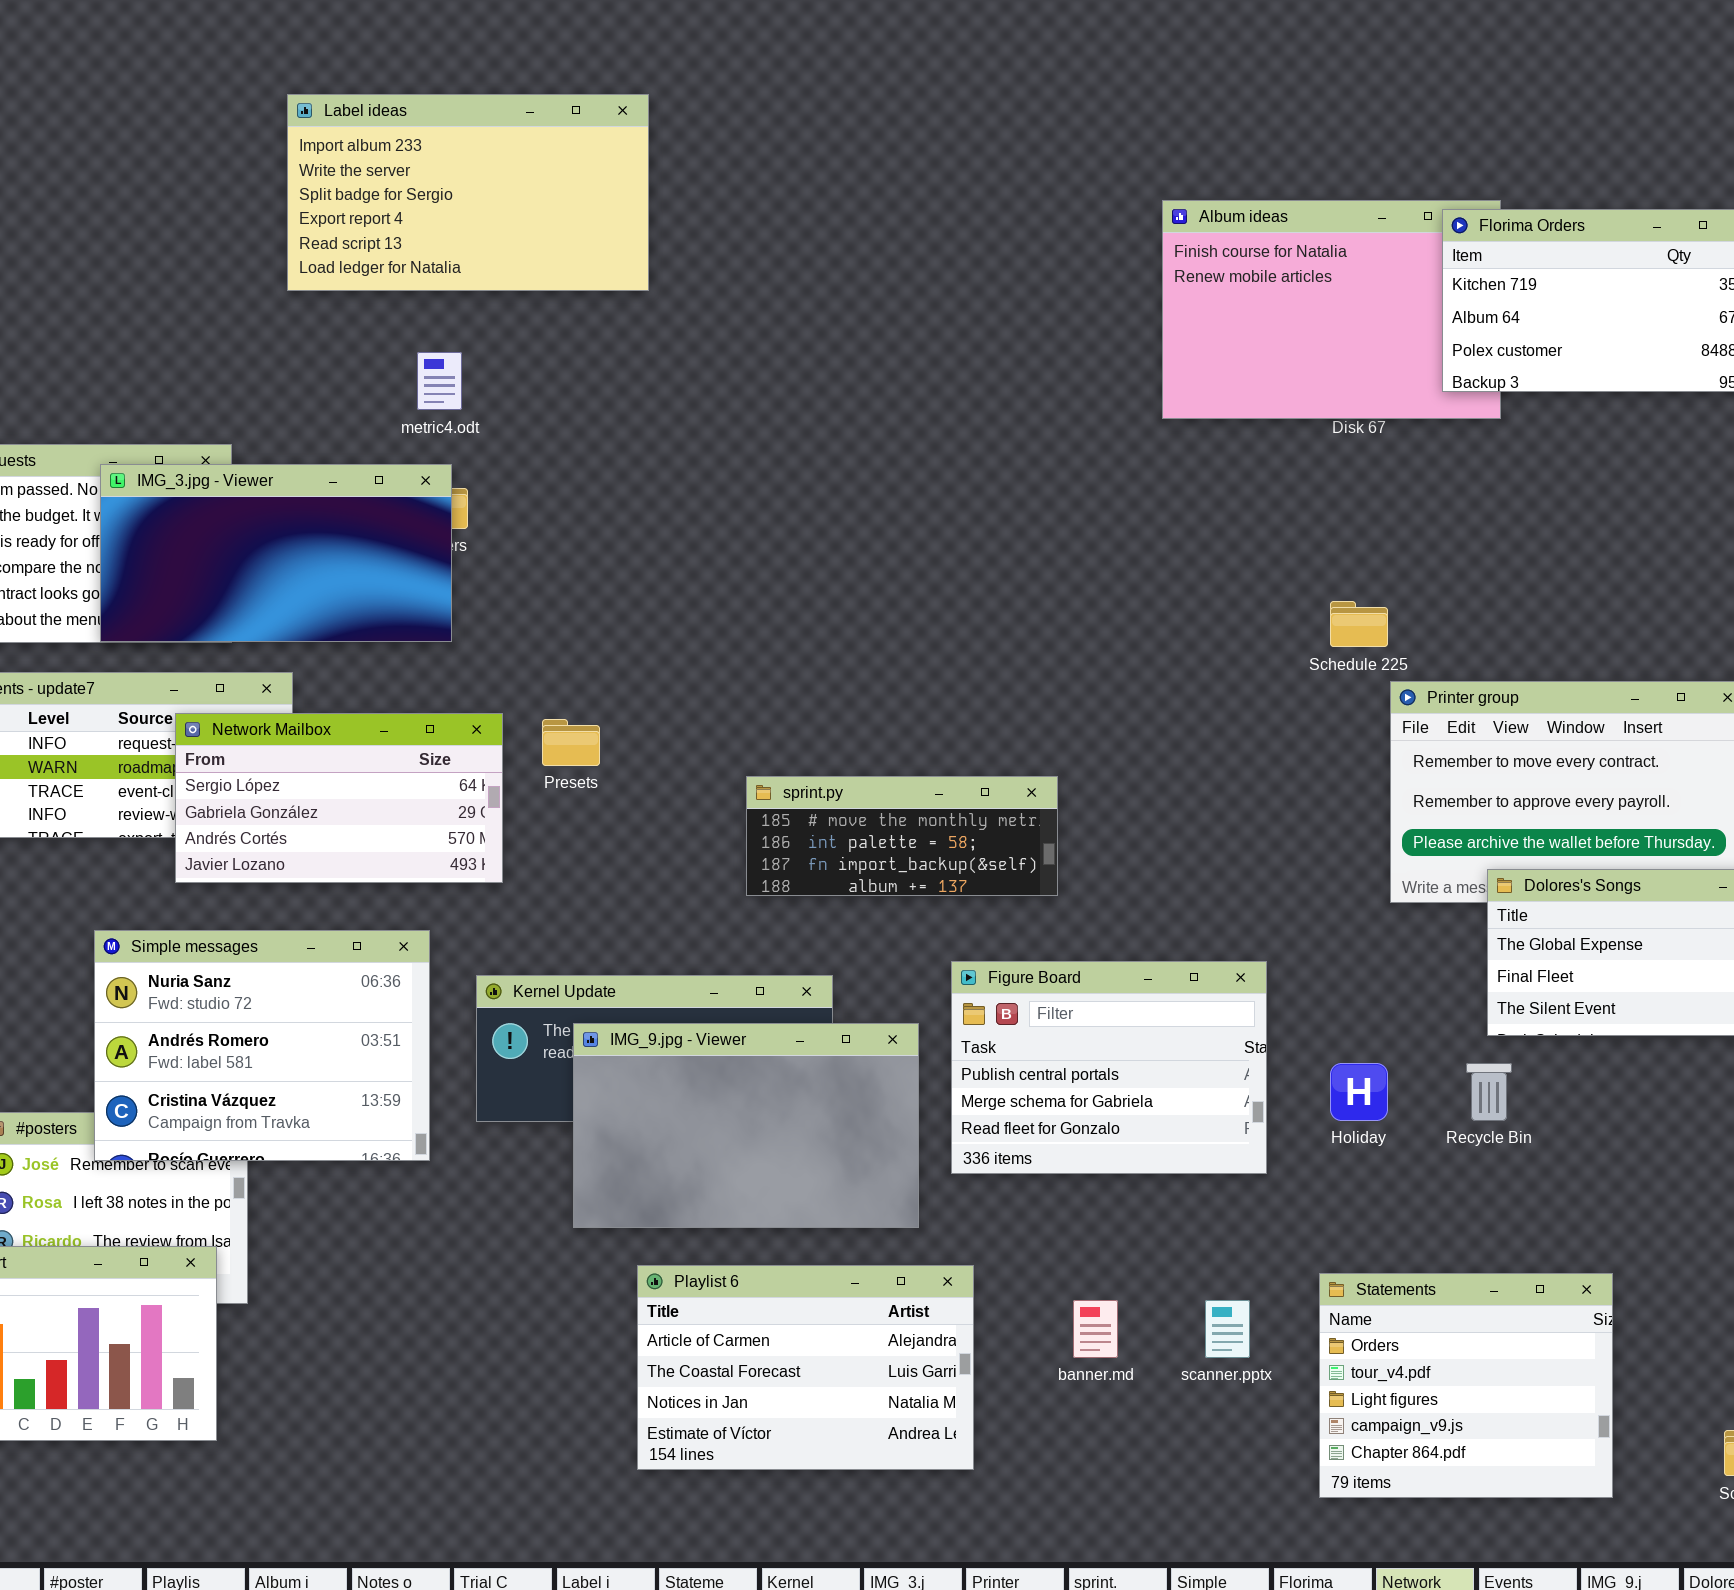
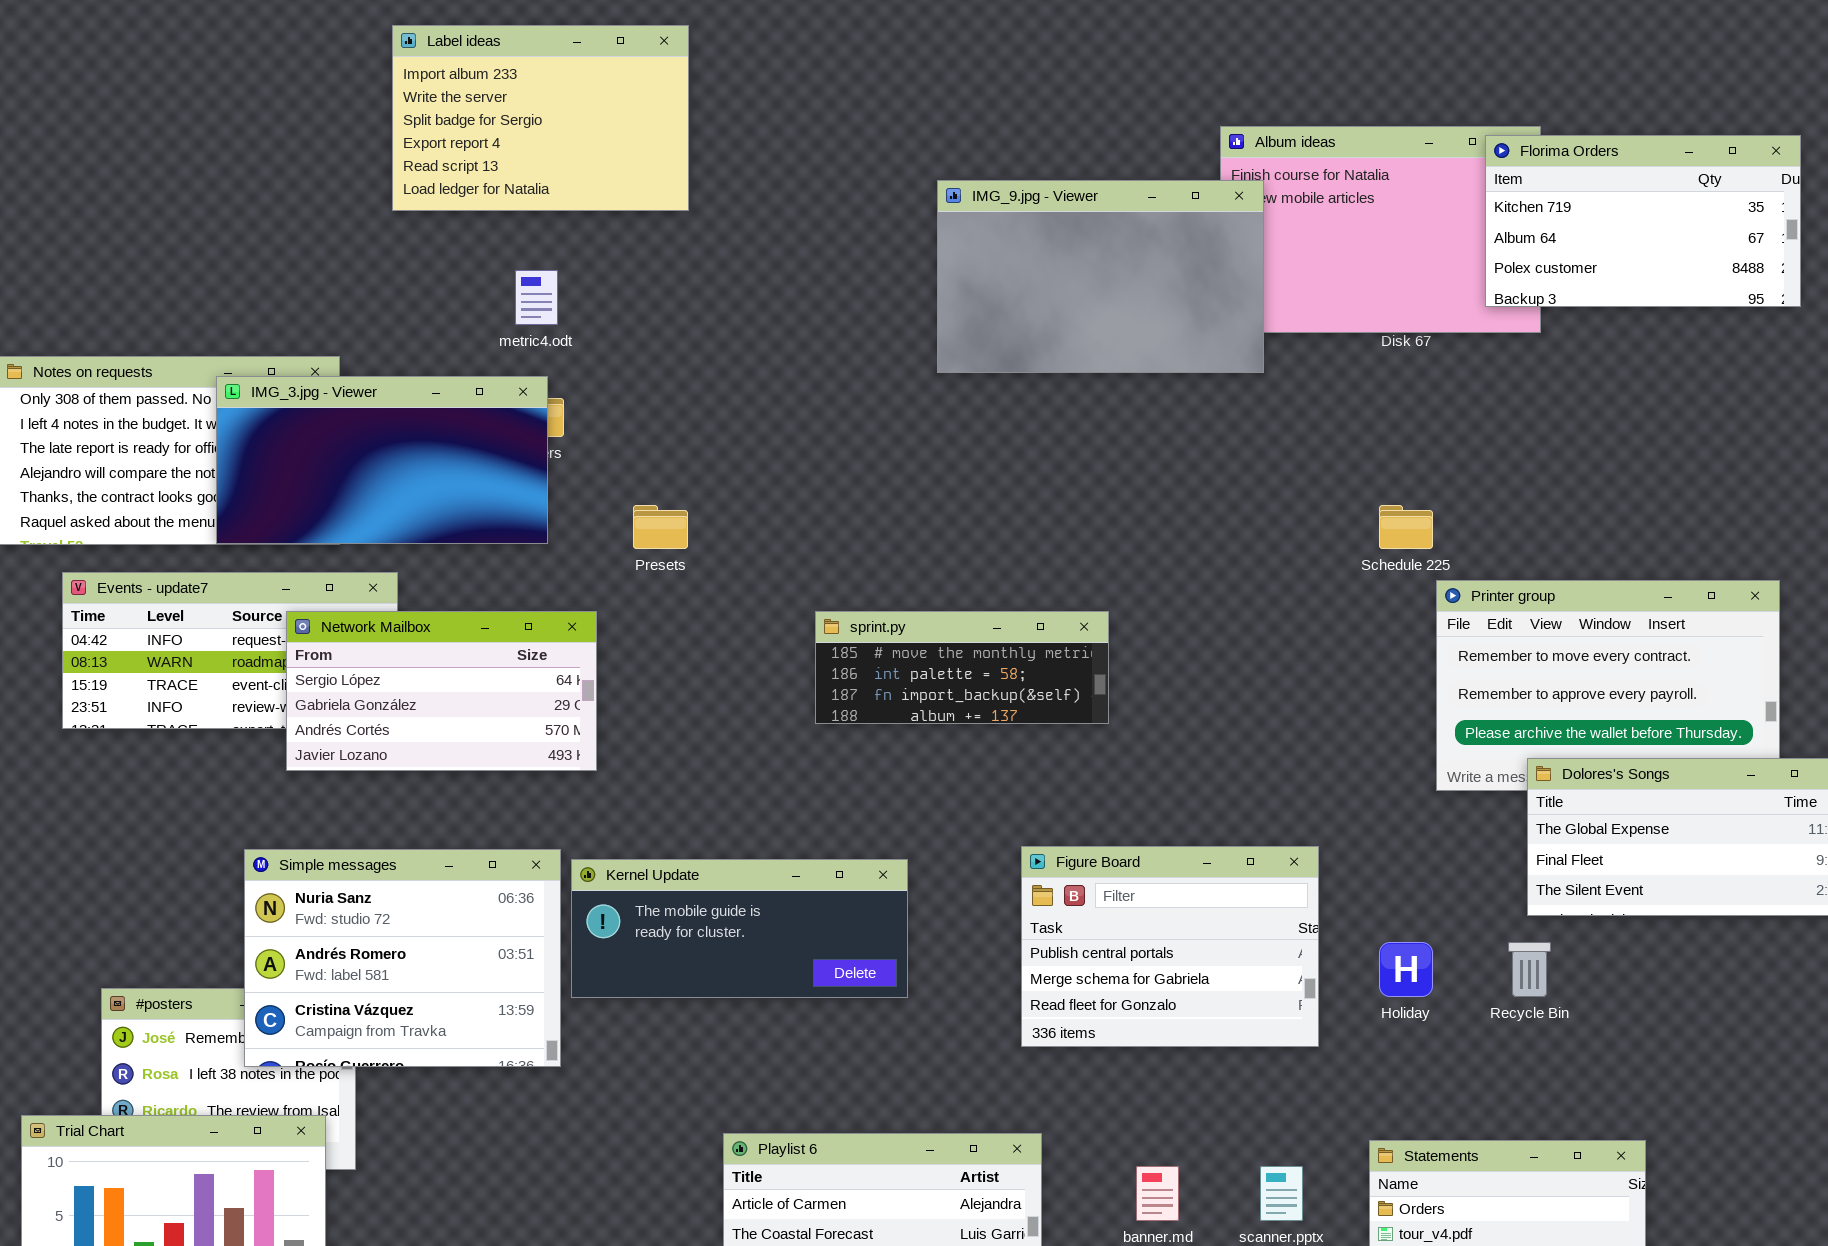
Label ideas: [287,94,649,291] -> [392,25,689,211], resized
Presets: [542,719,600,766] -> [633,505,688,549], moved
sprint.py: [746,776,1058,896] -> [815,611,1109,724], moved
Simple messages: [94,930,430,1161] -> [244,849,561,1067], moved
IMG_9.jpg - Viewer: [573,1023,919,1228] -> [937,180,1264,373], moved

